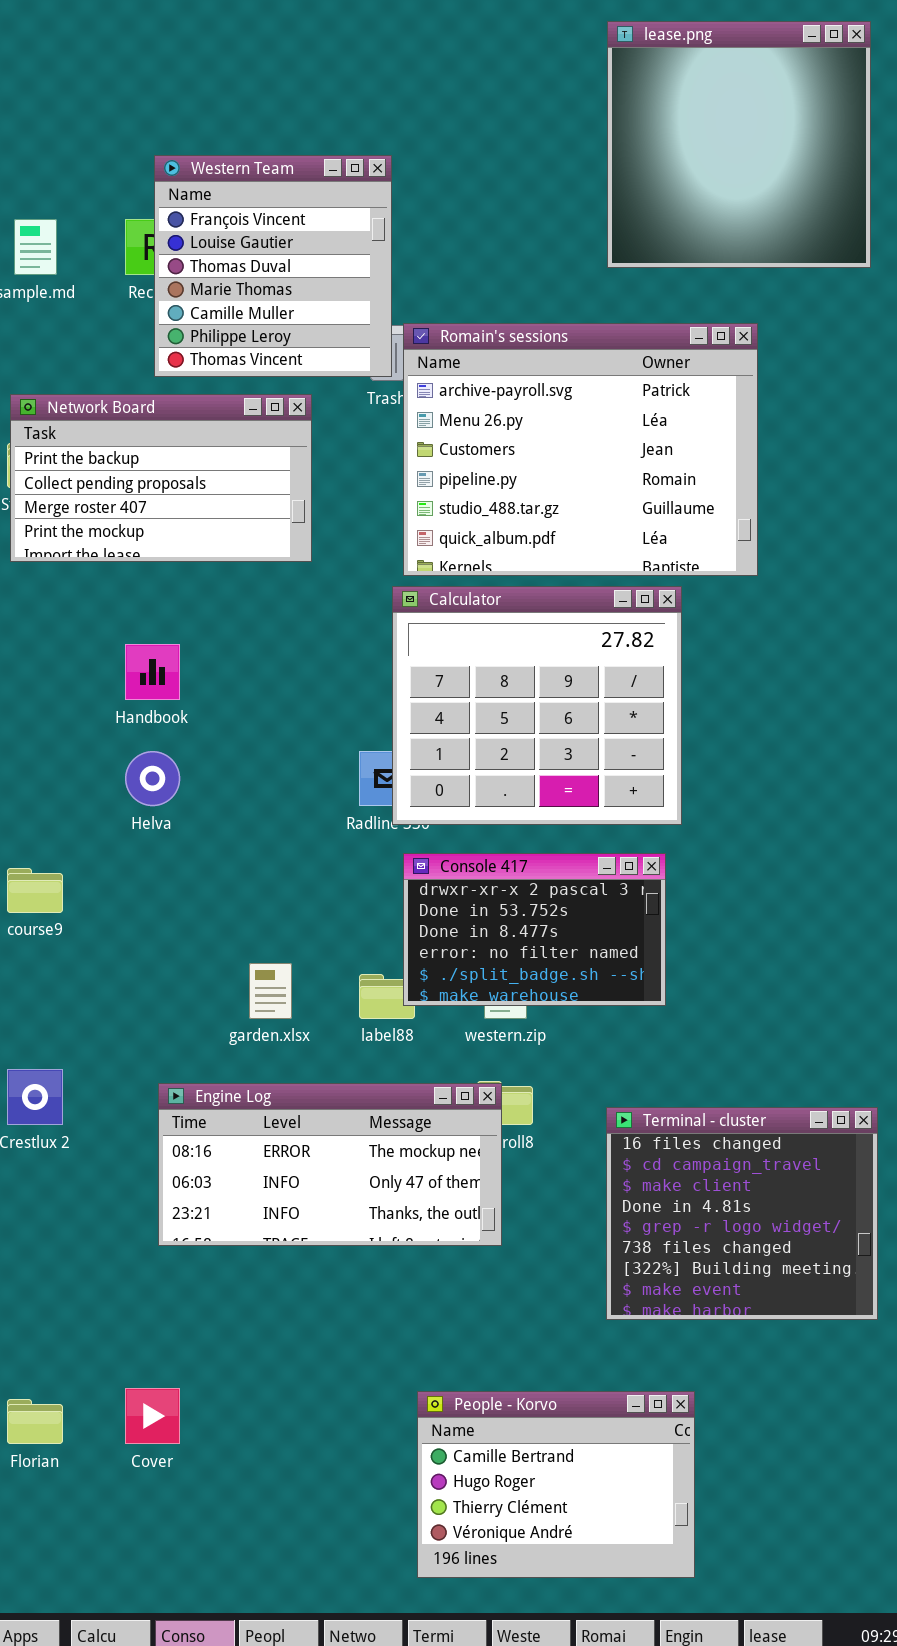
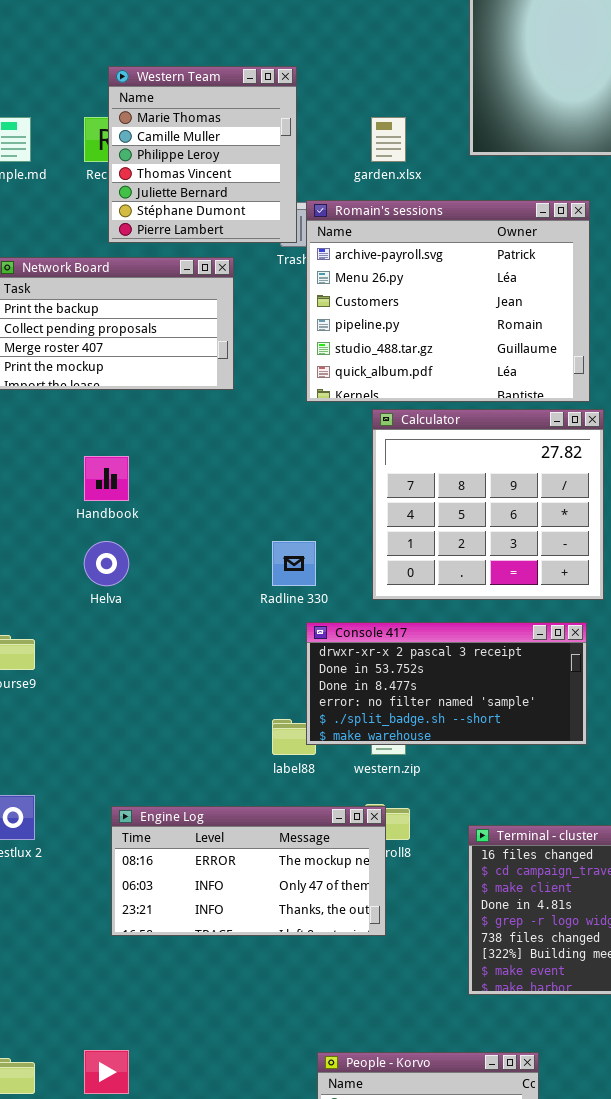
Western Team: [154,155,392,377] -> [108,66,297,243], scrolled down 3 rows
Calculator: [392,586,682,825] -> [372,409,604,600], moved
Console 417: [403,853,666,1006] -> [306,622,587,745], resized
garden.xlsx: [249,963,292,1019] -> [371,117,406,162], moved

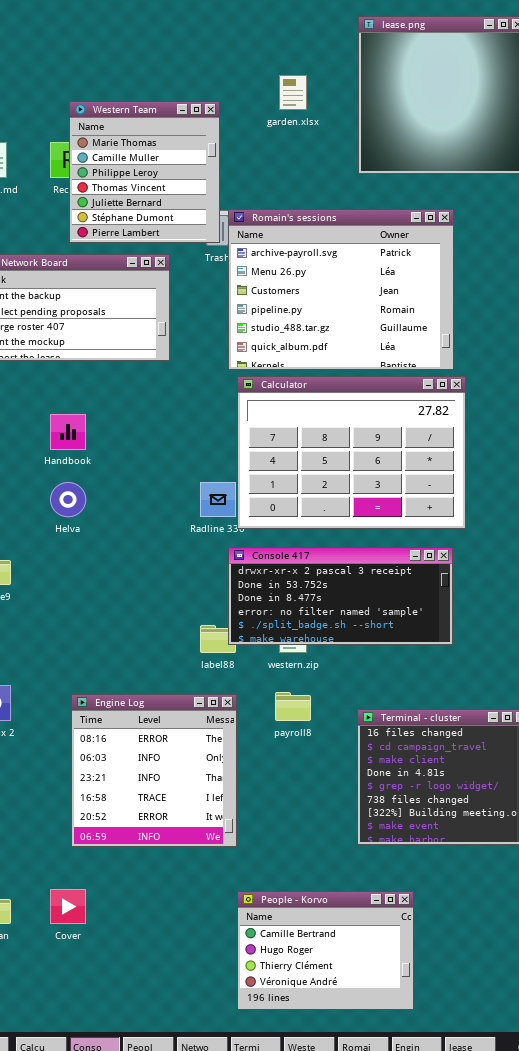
garden.xlsx: [371,117,406,162] -> [279,75,307,110], moved
Calculator: [372,409,604,600] -> [237,376,466,529], resized
Engine Log: [111,806,386,936] -> [71,694,237,847], resized

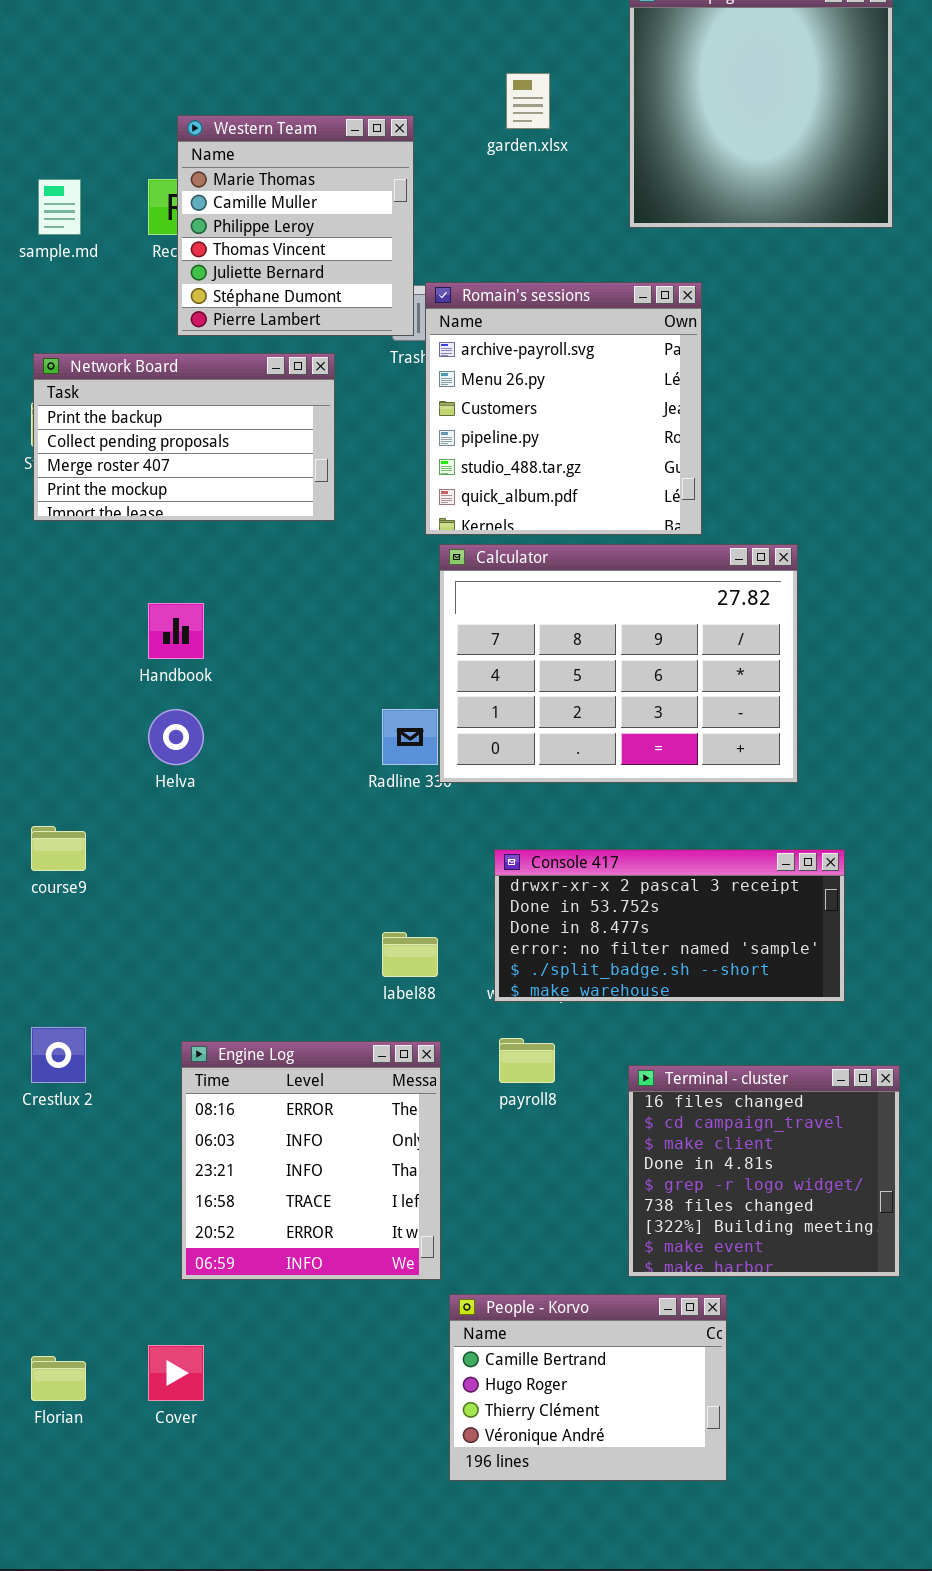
Romain's sessions: [228,209,454,370] -> [425,282,702,535], resized
Console 417: [228,547,453,645] -> [494,849,845,1002], moved
People - Korvo: [237,891,414,1010] -> [449,1294,727,1481], moved

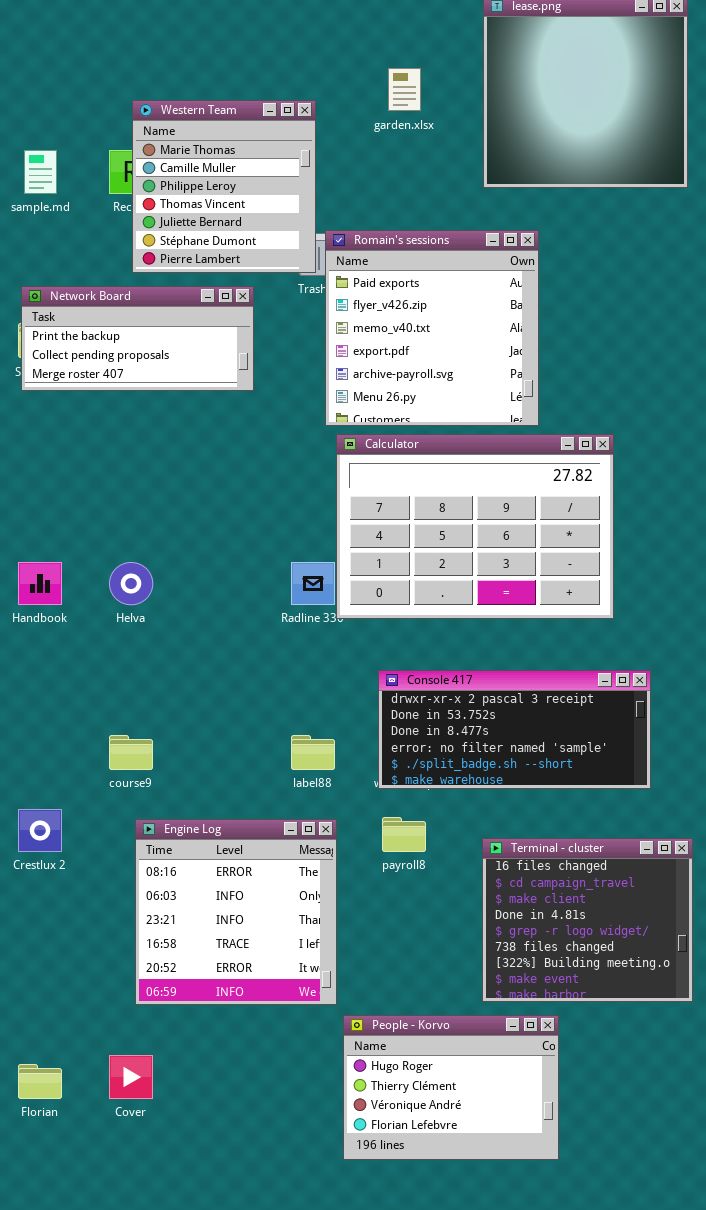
Romain's sessions: [425,282,702,535] -> [325,230,539,426], scrolled up 4 rows
Network Board: [33,353,335,521] -> [21,286,254,391], resized
Handbook: [148,603,204,659] -> [18,562,62,605], moved
course9: [31,826,86,871] -> [109,735,153,770], moved
People - Korvo: [449,1294,727,1481] -> [343,1015,559,1160], scrolled down 1 row

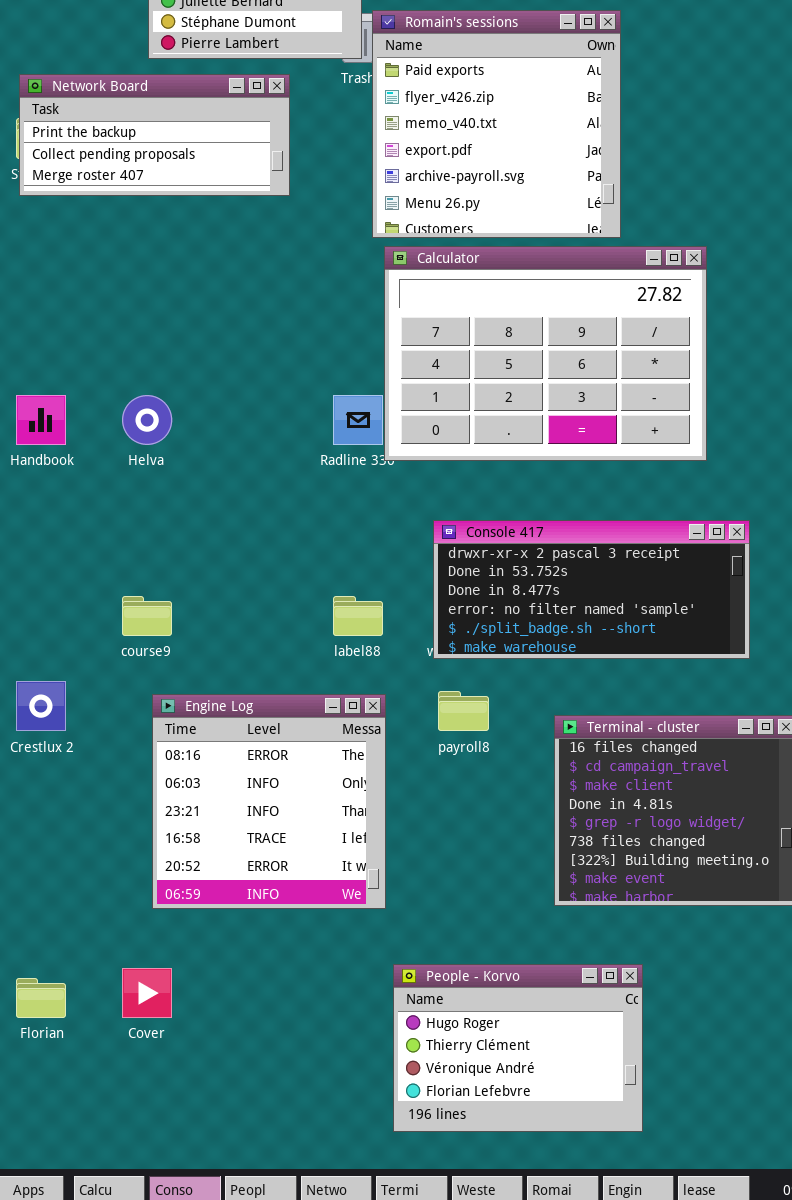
People - Korvo: [343,1015,559,1160] -> [393,964,643,1132], moved

